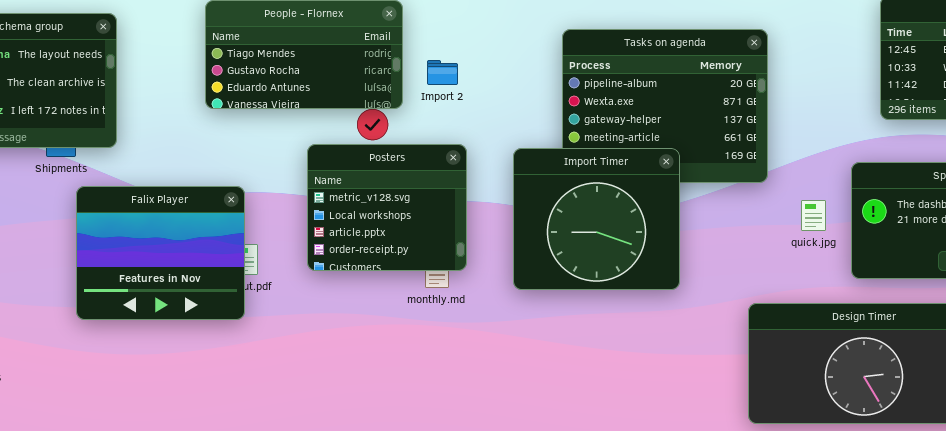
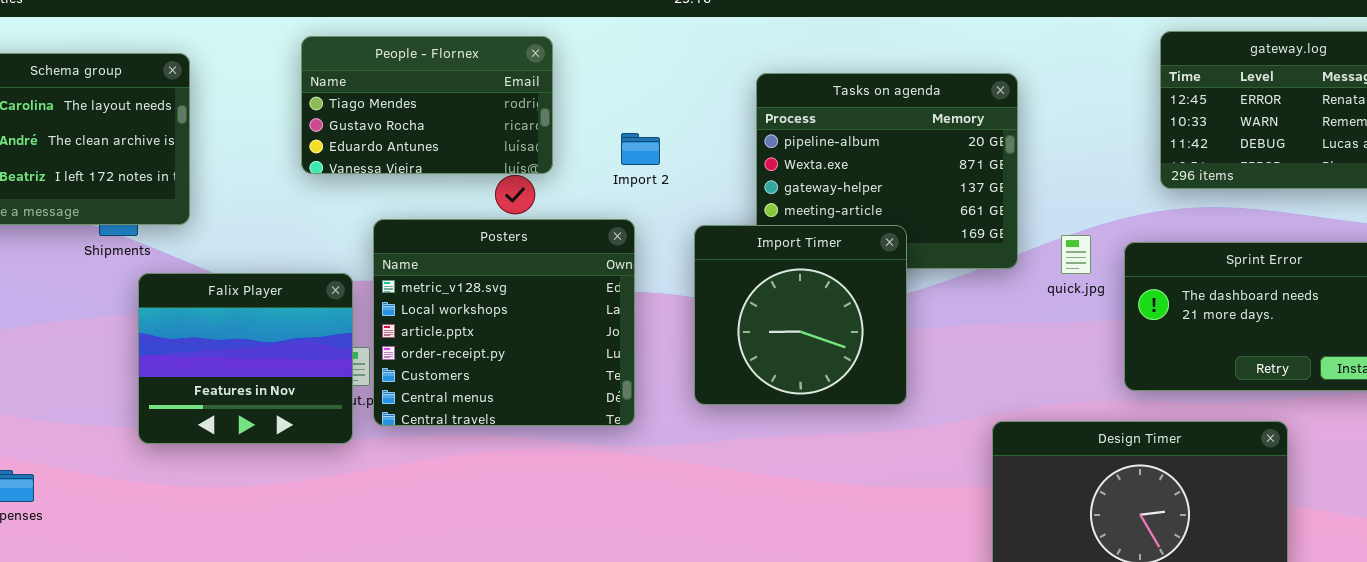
Import 2: [427,60,458,85] -> [621,133,660,165], moved
Posters: [307,144,467,271] -> [373,219,635,426], resized
quick.jpg: [801,200,826,231] -> [1061,235,1091,274], moved

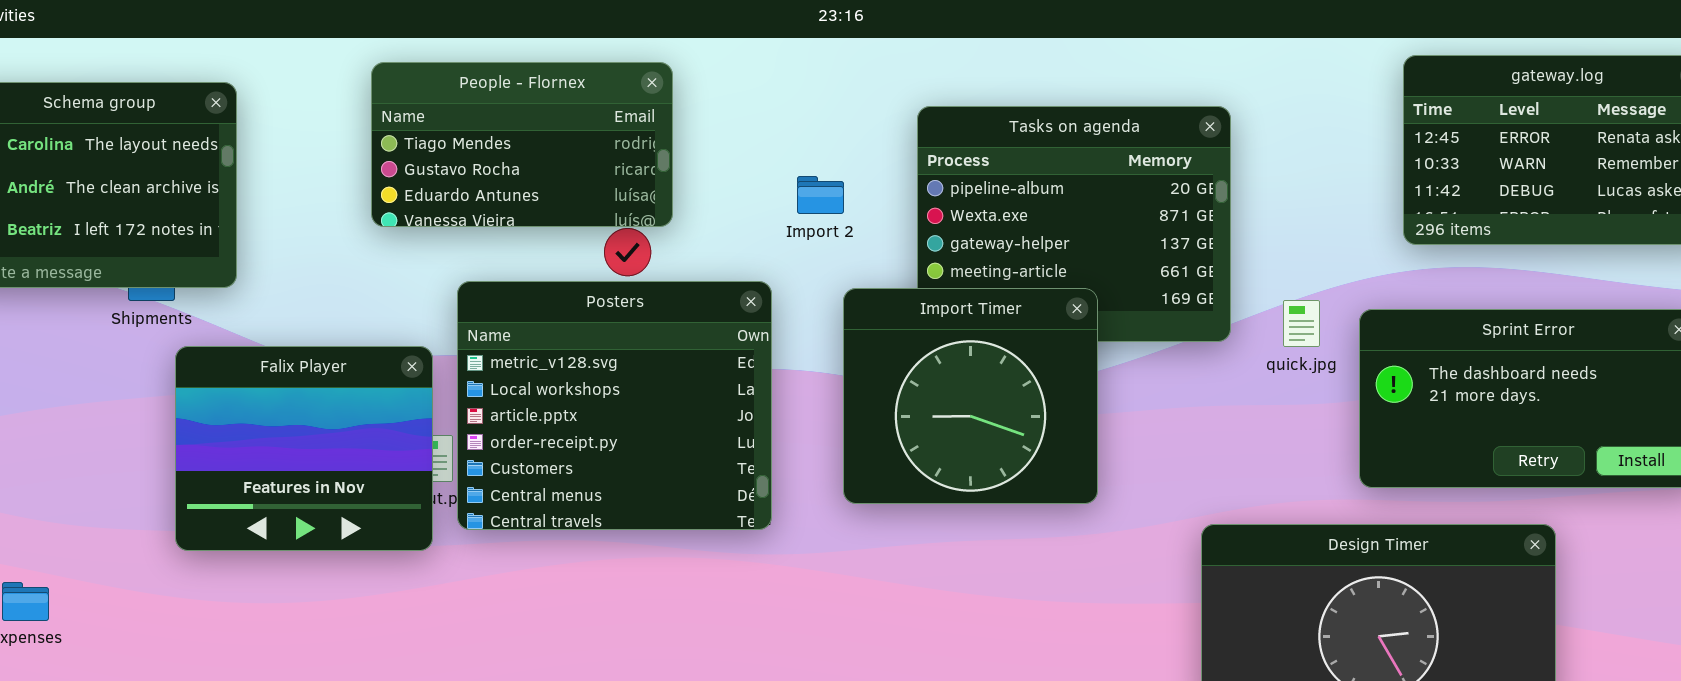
Import 2: [621,133,660,165] -> [797,176,844,214], moved

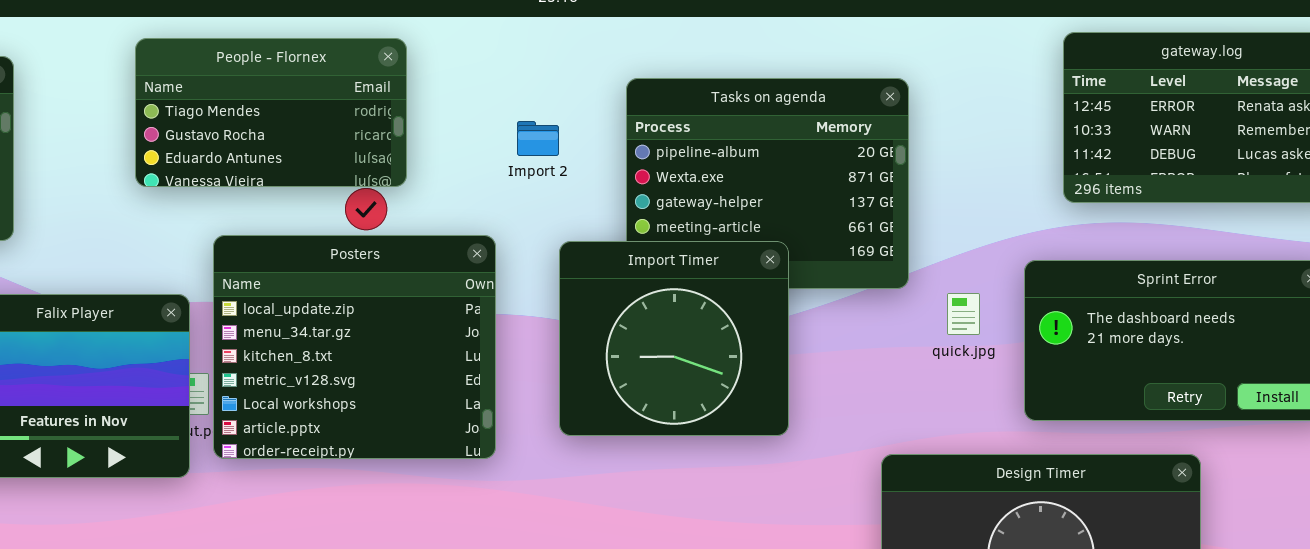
Import 2: [797,176,844,214] -> [517,121,559,156], moved
Posters: [457,281,772,530] -> [213,235,496,459], scrolled up 3 rows
quick.jpg: [1283,300,1320,347] -> [947,293,980,335], moved

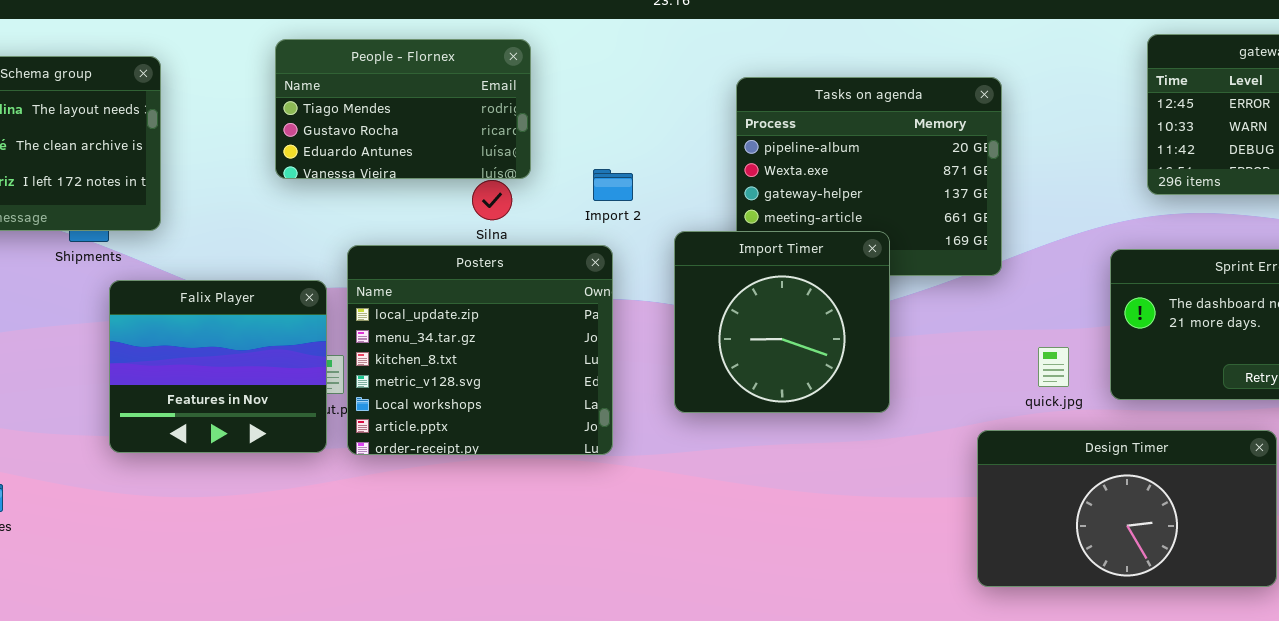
Import 2: [517,121,559,156] -> [593,169,633,201], moved
Posters: [213,235,496,459] -> [347,245,613,455], moved
quick.jpg: [947,293,980,335] -> [1038,347,1069,387], moved

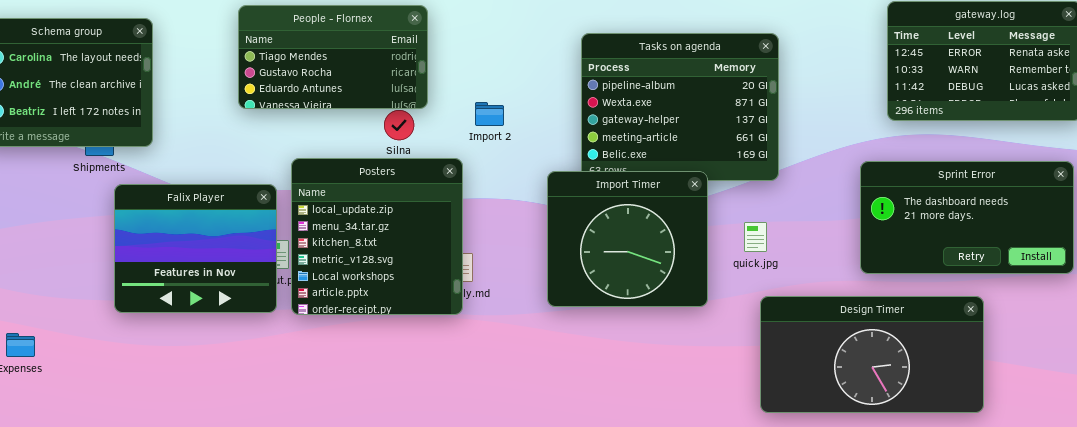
Import Timer: [674,231,890,413] -> [547,171,708,307], moved
Posters: [347,245,613,455] -> [291,158,463,315], resized
quick.jpg: [1038,347,1069,387] -> [744,222,767,252], moved

